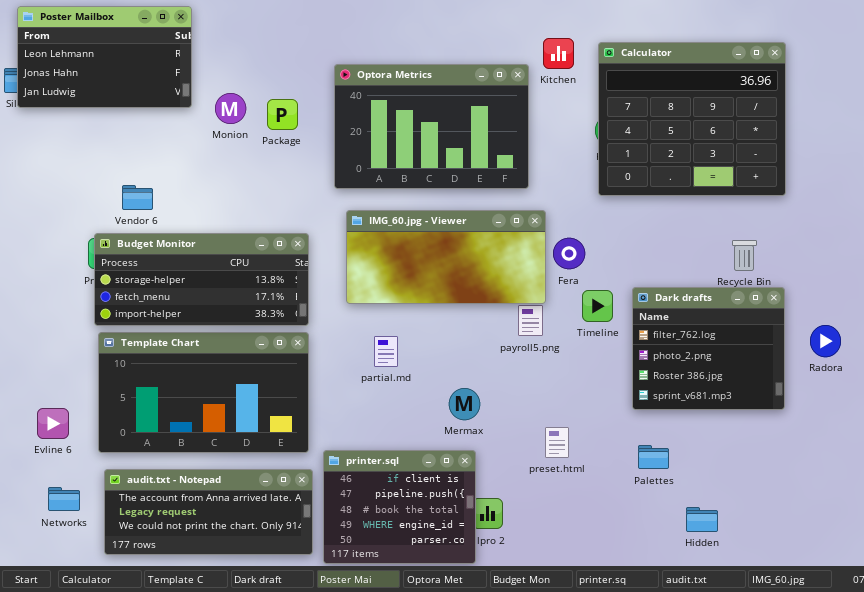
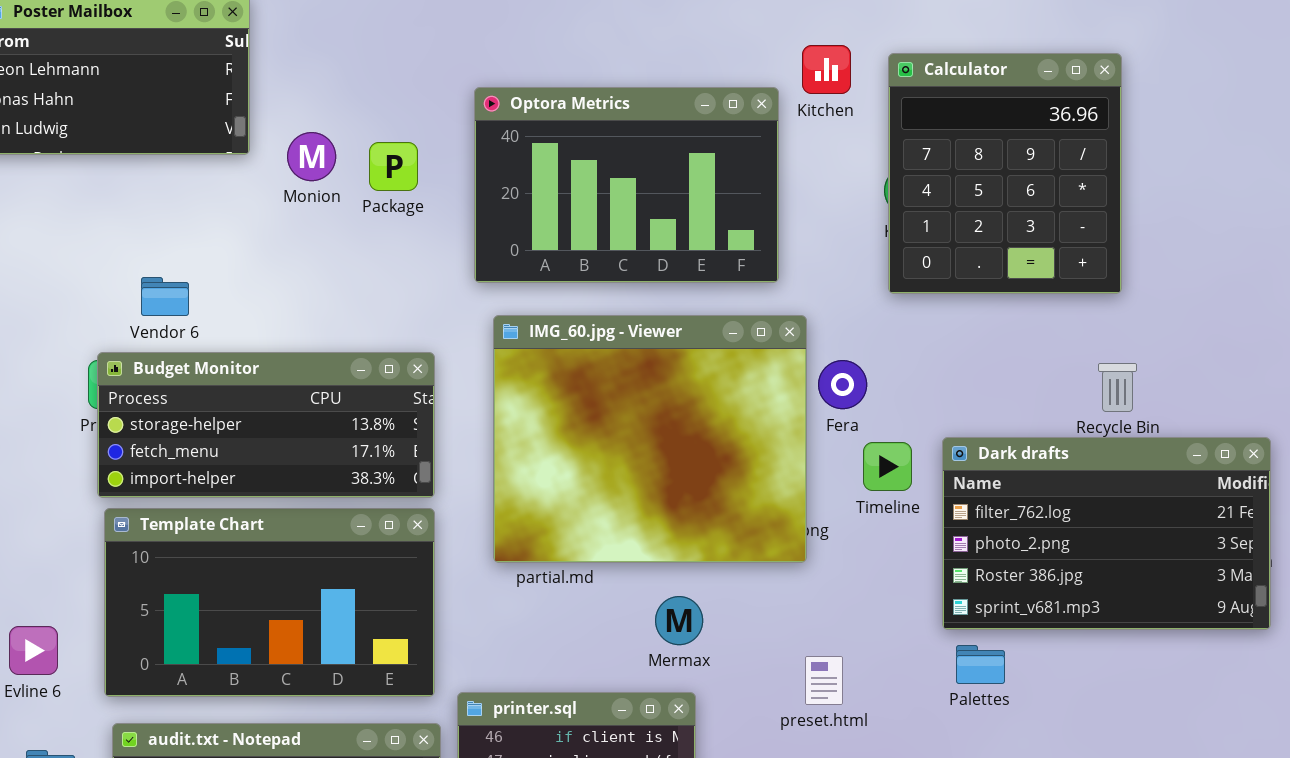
Calculator: [598,42,786,196] -> [888,53,1122,294], resized
IMG_60.jpg - Viewer: [346,210,546,304] -> [493,315,807,563], resized
Dark drafts: [632,287,785,410] -> [942,437,1271,630], resized
Palettes: [638,445,669,469] -> [956,645,1005,684], moved

